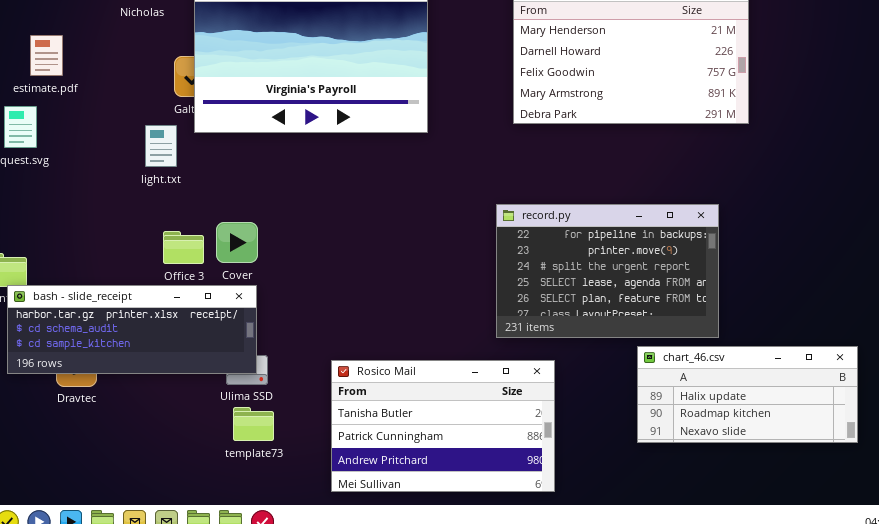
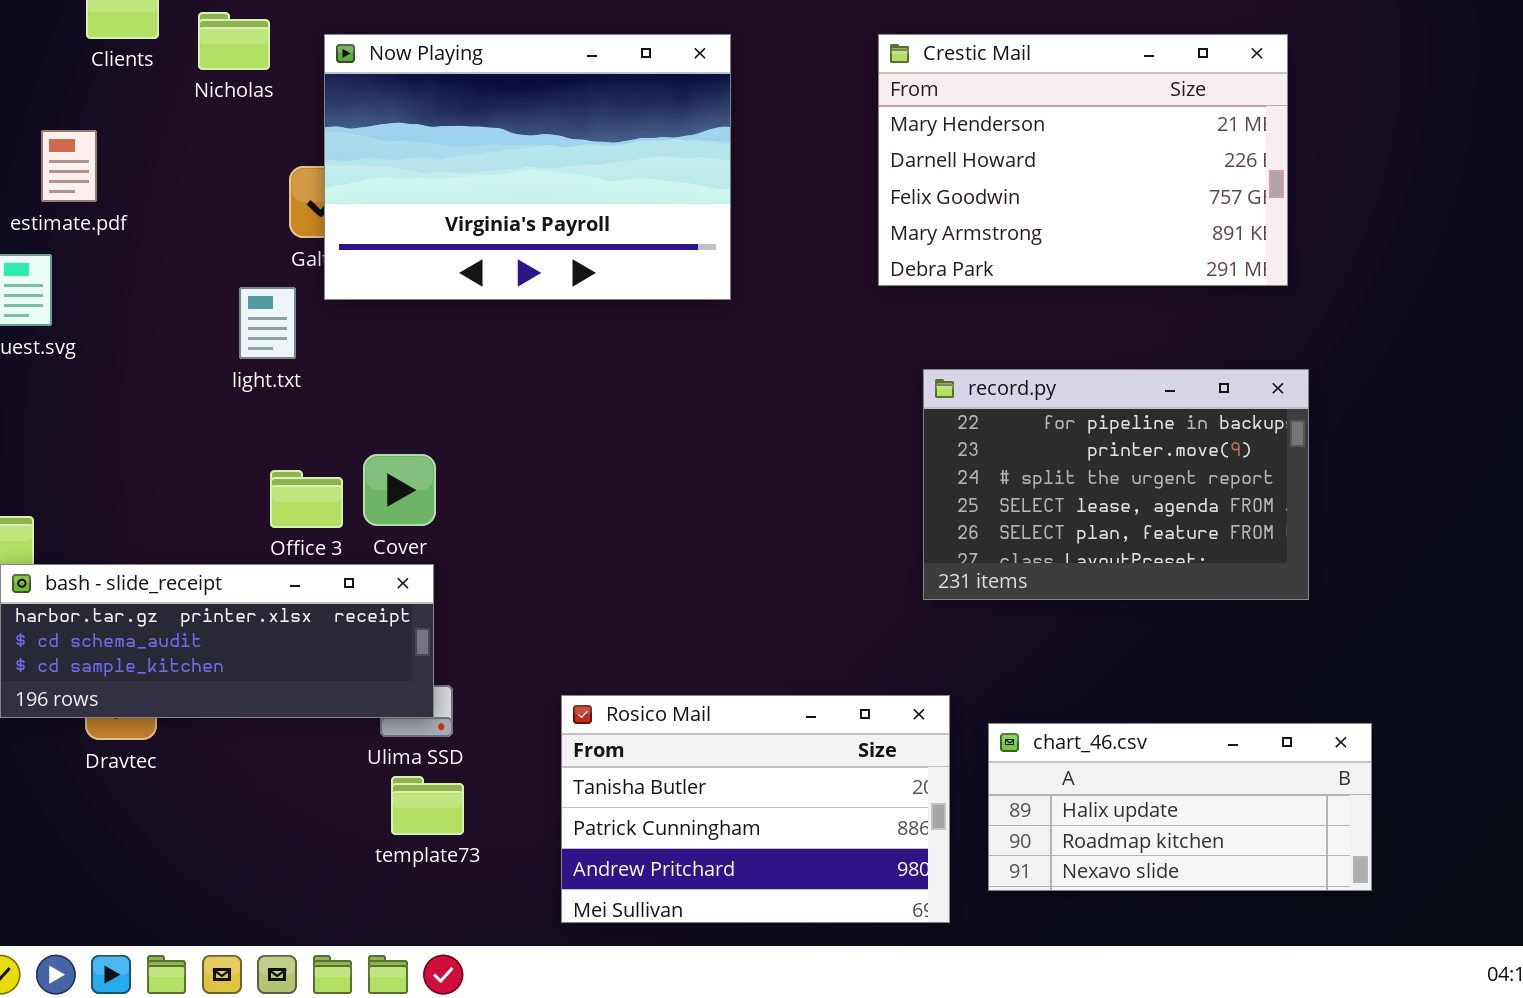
record.py: [496,204,719,338] -> [923,369,1309,600], moved
chart_46.csv: [637,346,858,443] -> [988,723,1372,891], moved

